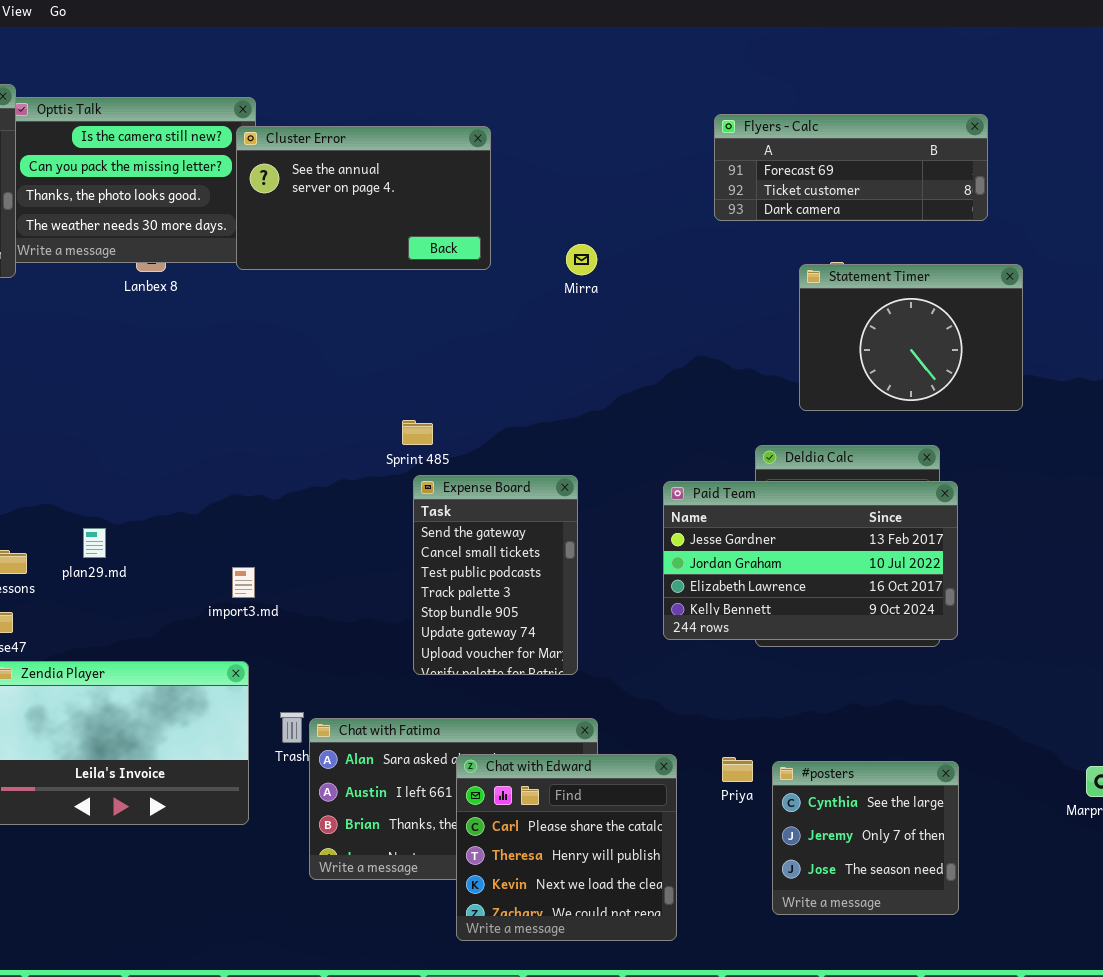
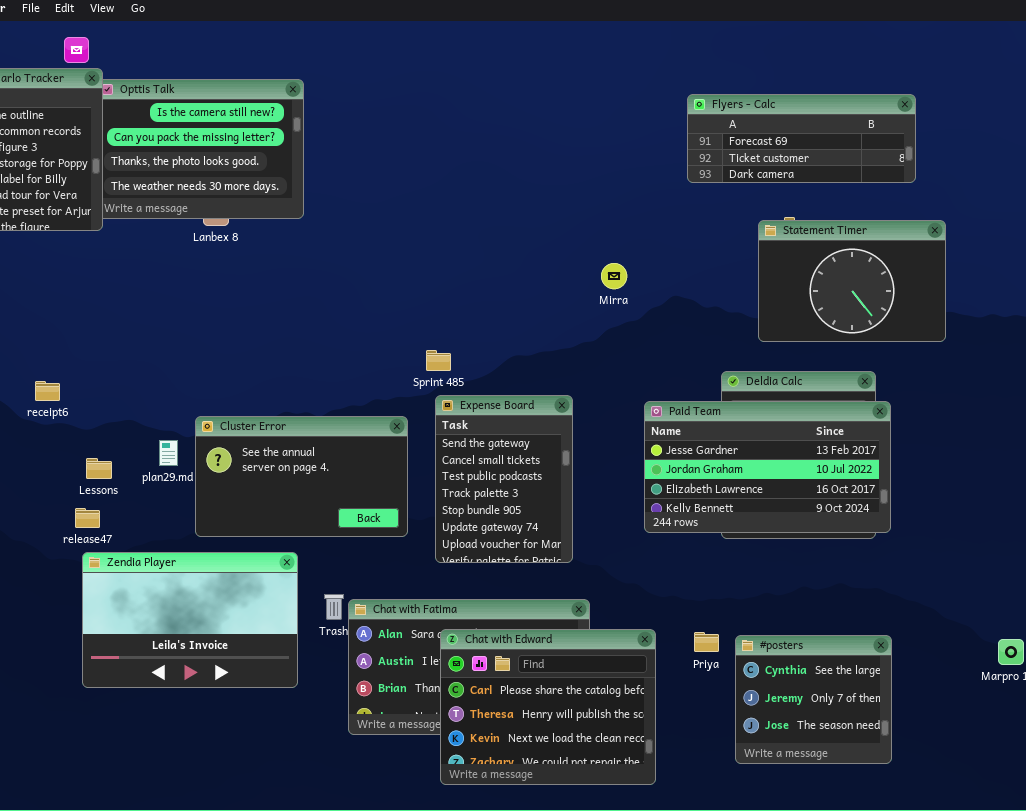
Cluster Error: [236,126,491,270] -> [195,416,408,537], moved
Mirra: [566,244,597,275] -> [601,263,627,289], moved
Chat with Edward: [456,754,677,941] -> [440,629,656,785], resized

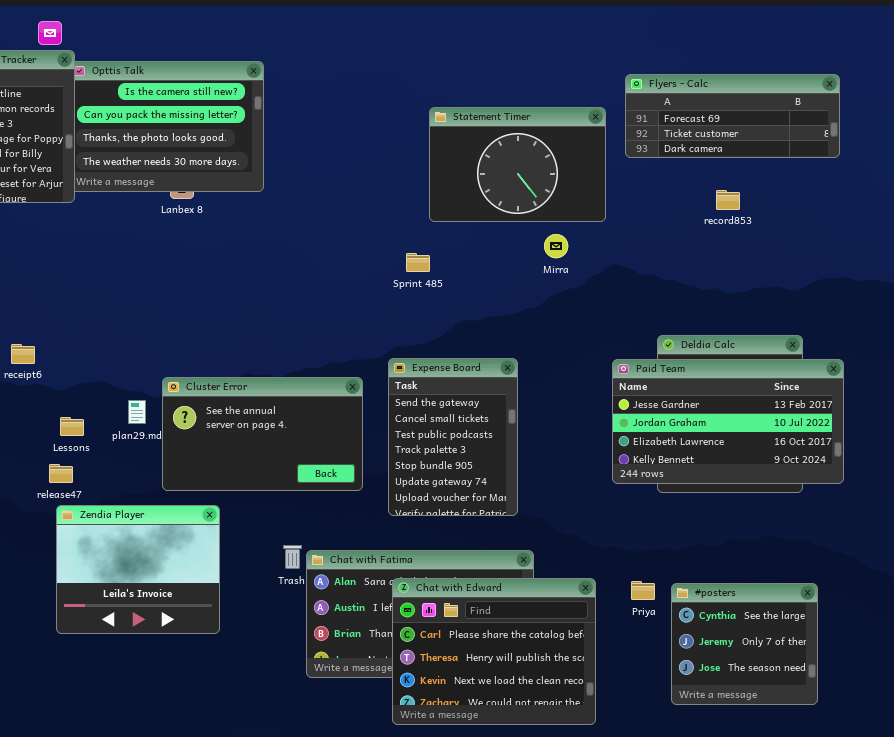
Statement Timer: [758,220,946,342] -> [429,107,606,222], moved
Sprint 485: [426,350,451,371] -> [406,253,430,272], moved
Paid Team: [644,401,891,533] -> [612,359,844,484], moved
Zendia Player: [82,552,298,688] -> [56,505,220,634], resized

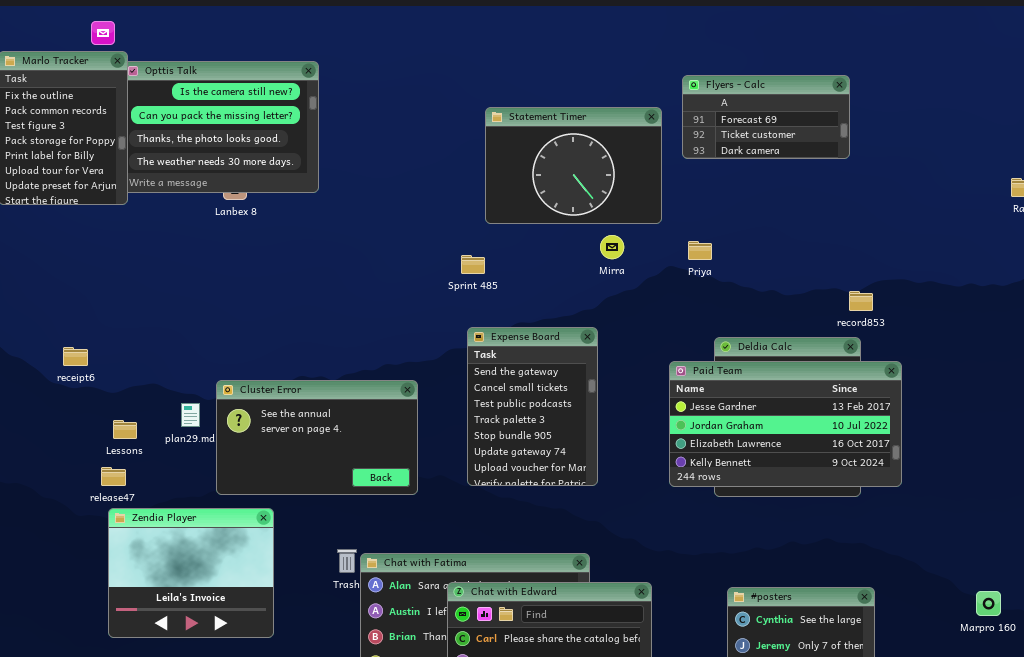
Flyers - Calc: [625,74,840,158] -> [682,75,850,159], resized
record853: [716,190,740,210] -> [849,291,873,311], moved
Expense Board: [388,358,518,516] -> [467,327,598,486], moved
Priya: [631,581,655,600] -> [688,241,712,260], moved

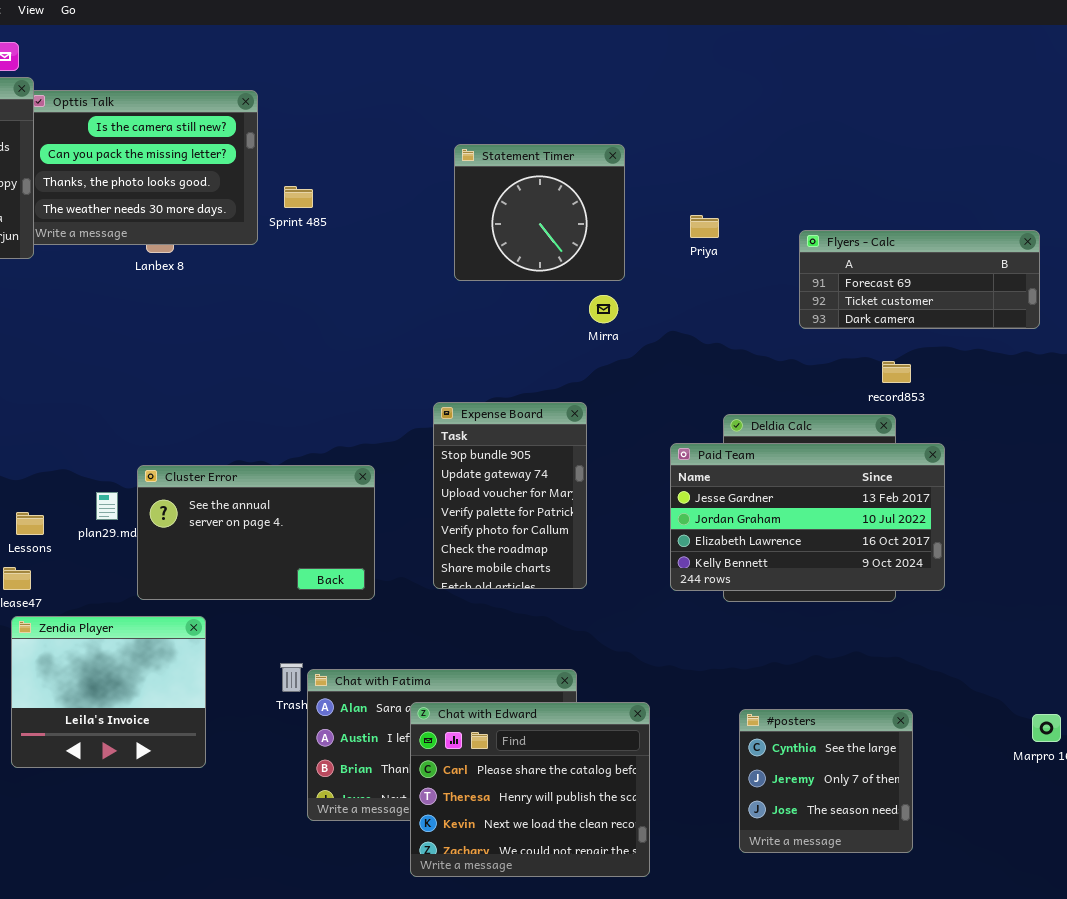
Flyers - Calc: [682,75,850,159] -> [799,230,1040,329], moved, resized
Statement Timer: [485,107,662,224] -> [454,144,625,281], resized
Priya: [688,241,712,260] -> [690,215,719,238], moved
Sprint 485: [461,255,485,274] -> [284,186,313,208], moved
Expense Board: [467,327,598,486] -> [433,402,587,589], scrolled down 4 rows

